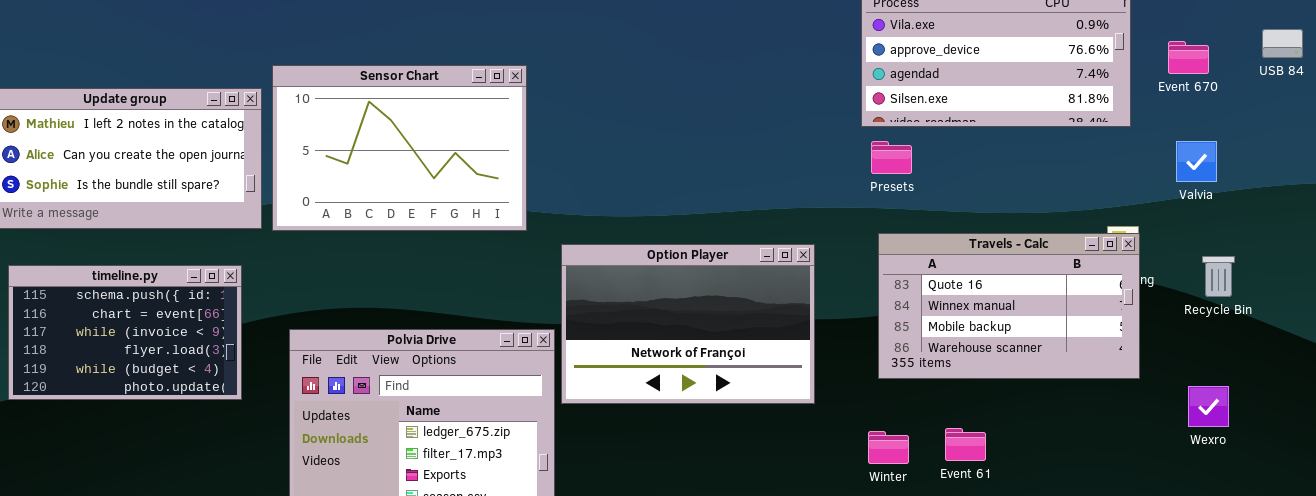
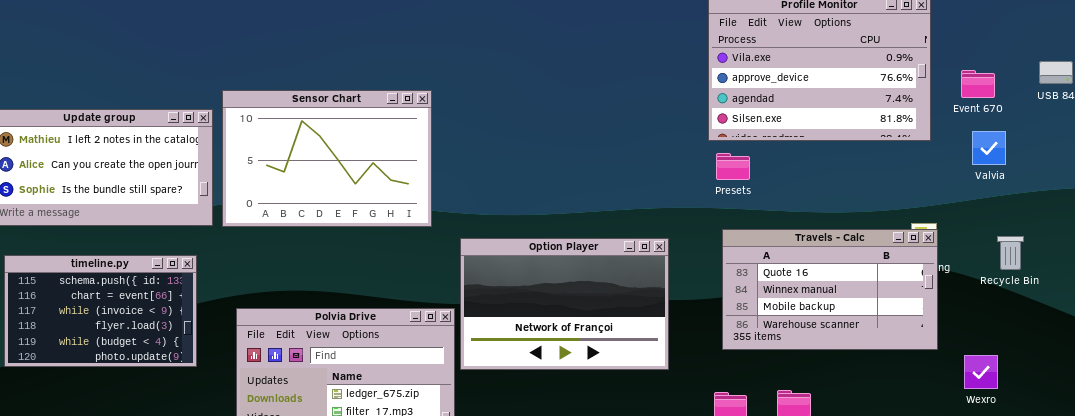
Valvia: [1176,141,1217,182] -> [972,131,1006,165], moved
Recycle Bin: [1202,256,1235,297] -> [997,236,1024,270], moved
Wexro: [1188,386,1229,427] -> [964,355,998,389], moved

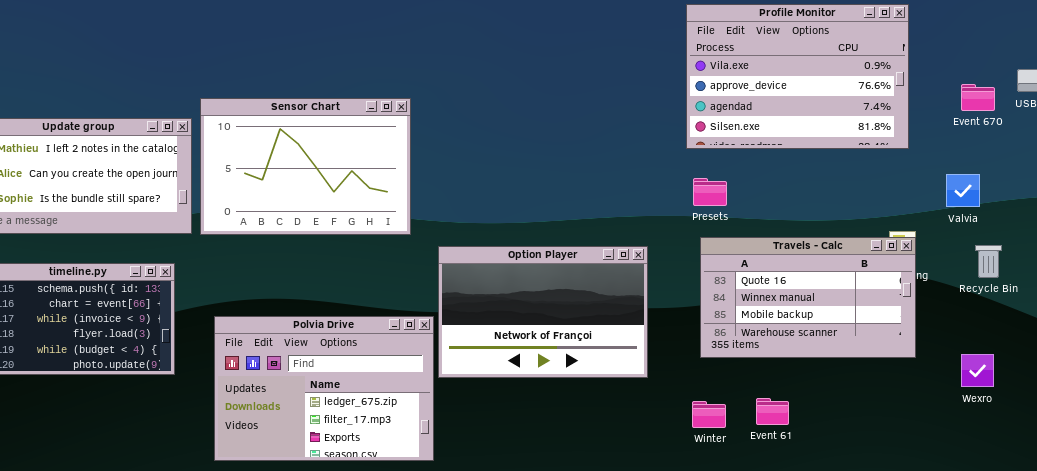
Event 670: [961,70,995,98] -> [961,84,995,111], moved
Valvia: [972,131,1006,165] -> [946,174,980,207], moved
Presets: [716,153,750,180] -> [693,178,727,206], moved
Wexro: [964,355,998,389] -> [961,354,994,387], moved

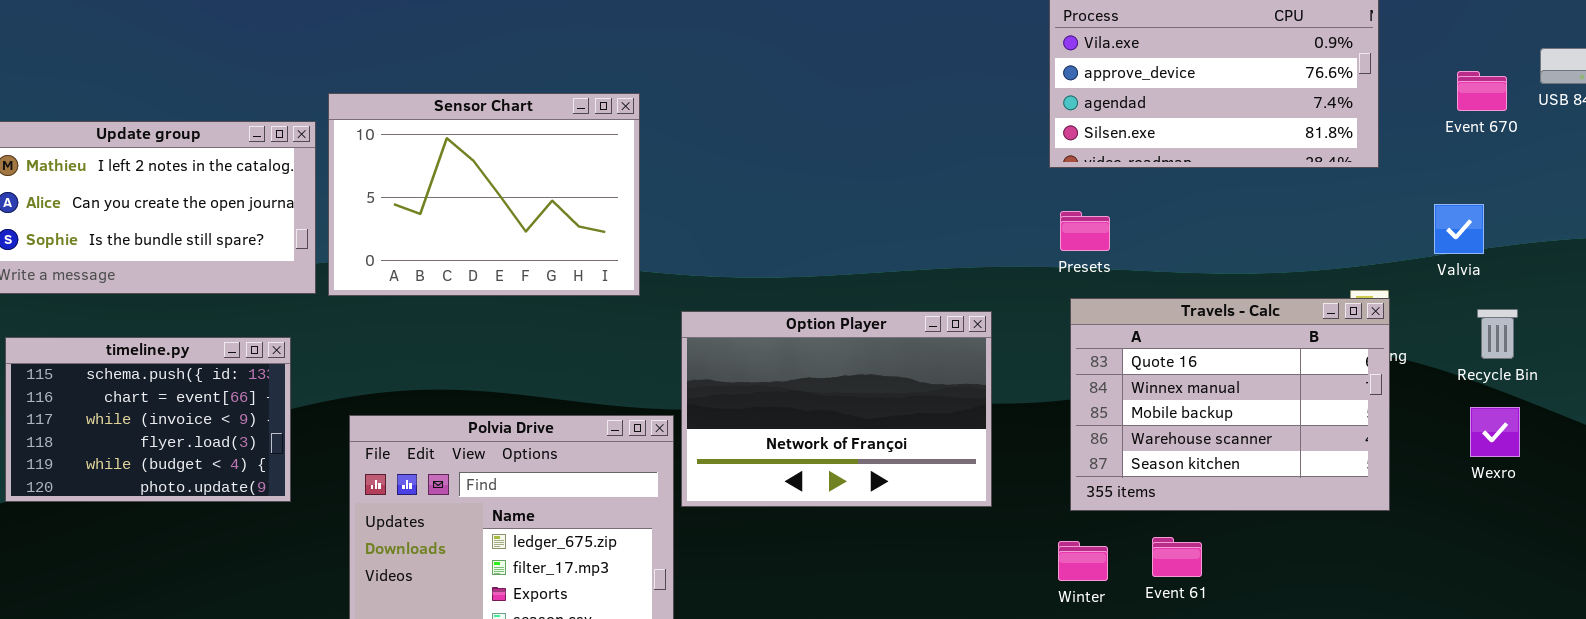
Travels - Calc: [700,237,916,358] -> [1070,298,1390,511], resized
Wexro: [961,354,994,387] -> [1470,407,1520,457], moved

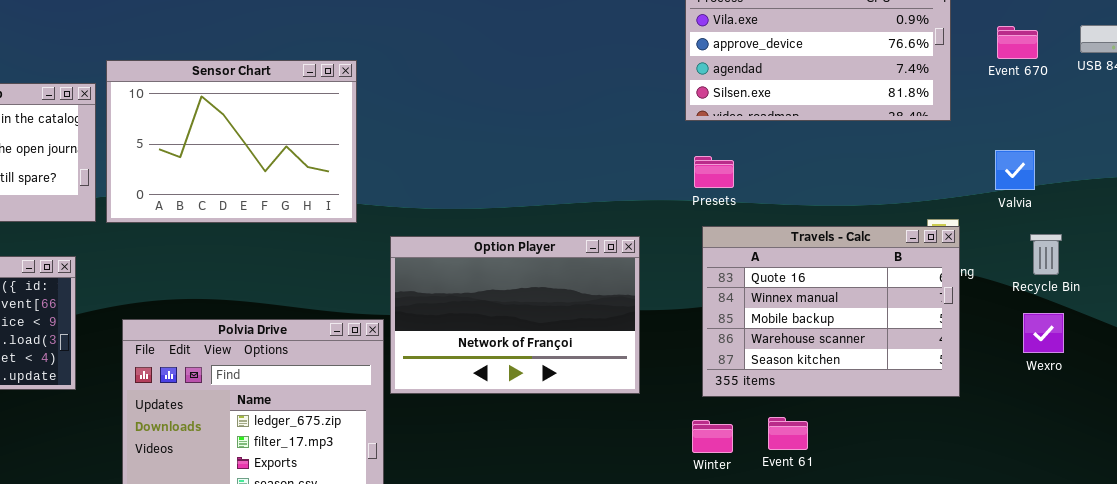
Event 670: [1457,71,1507,111] -> [997,26,1038,59], moved

